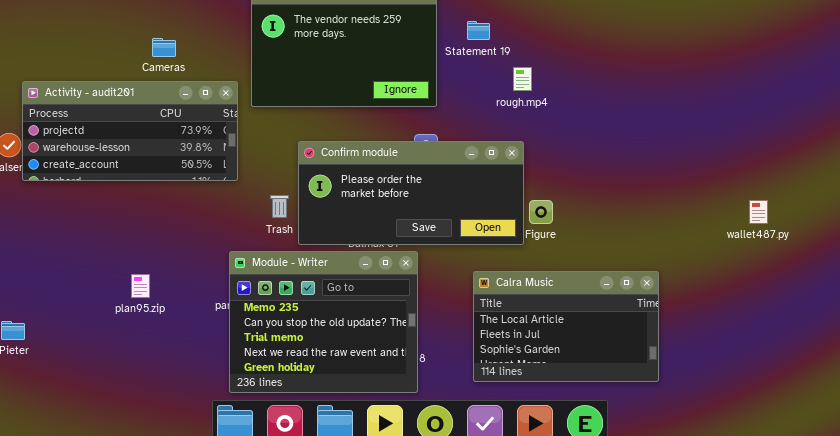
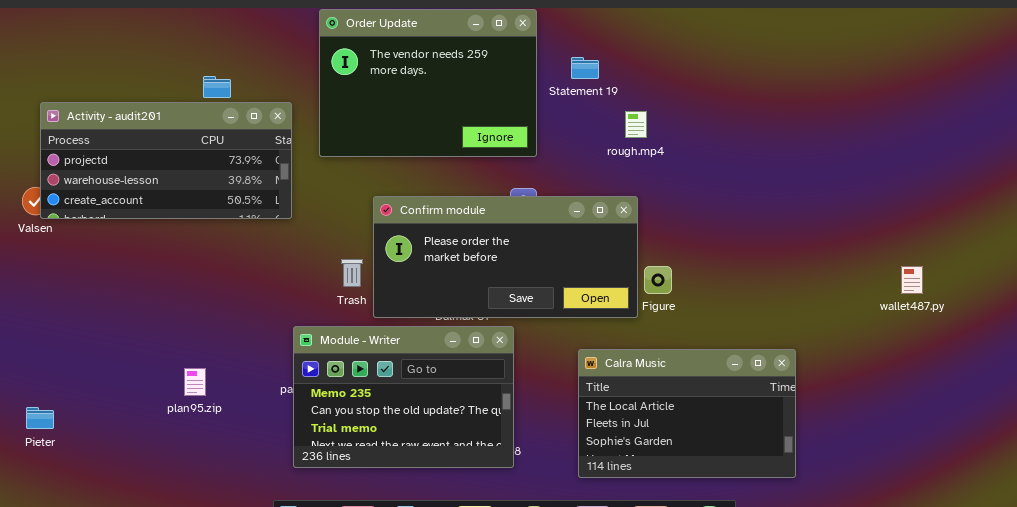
Activity - audit201: [22,81,238,181] -> [40,102,292,219], moved
Module - Writer: [229,251,418,393] -> [293,326,514,468], resized
plan95.zip: [131,274,150,298] -> [184,368,206,396], moved

